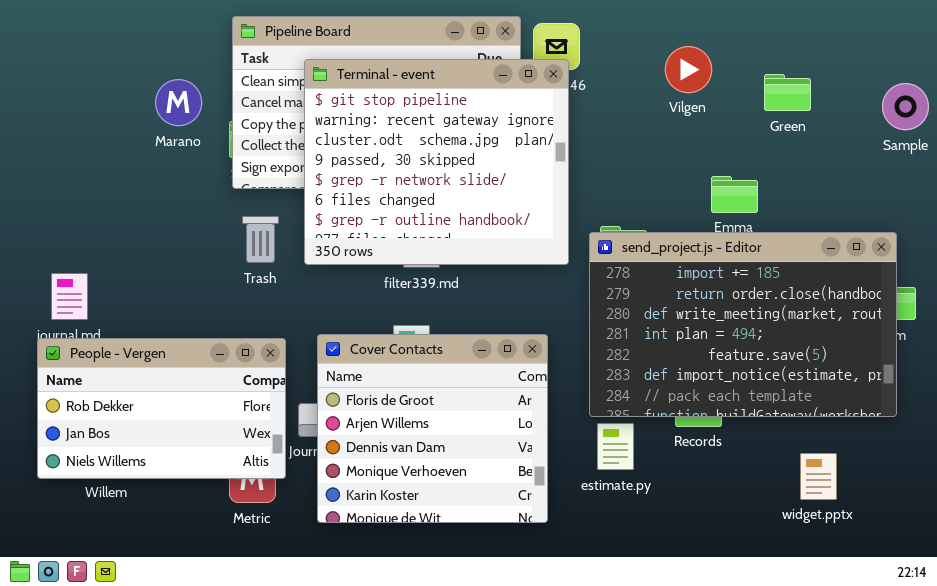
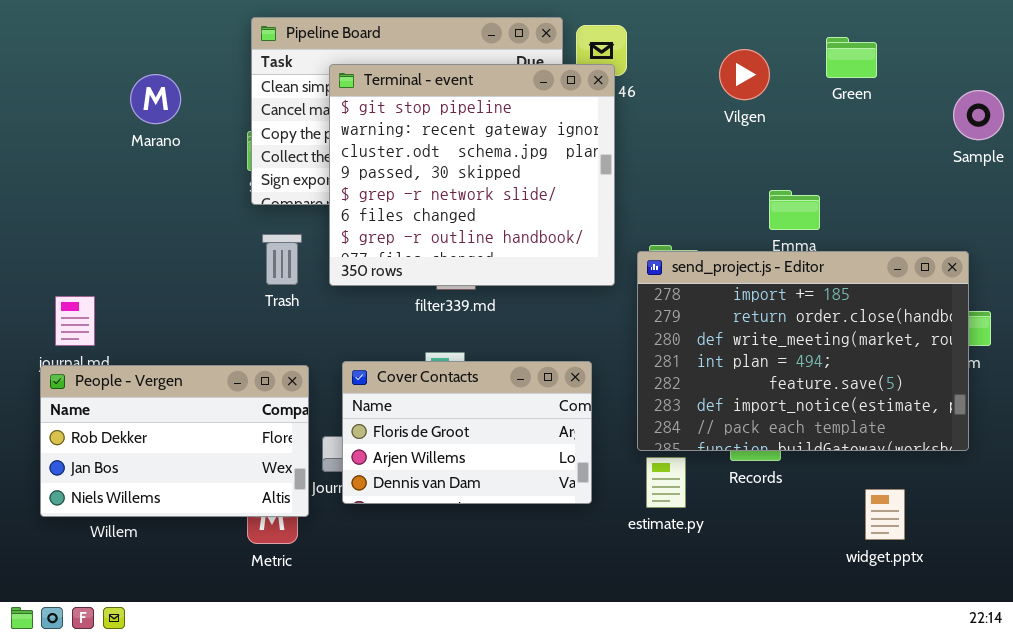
Green: [764,74,811,111] -> [826,37,877,78], moved
Marano: [155,79,202,126] -> [130,74,181,124], moved
Cover Contacts: [317,334,548,523] -> [342,361,592,504], resized

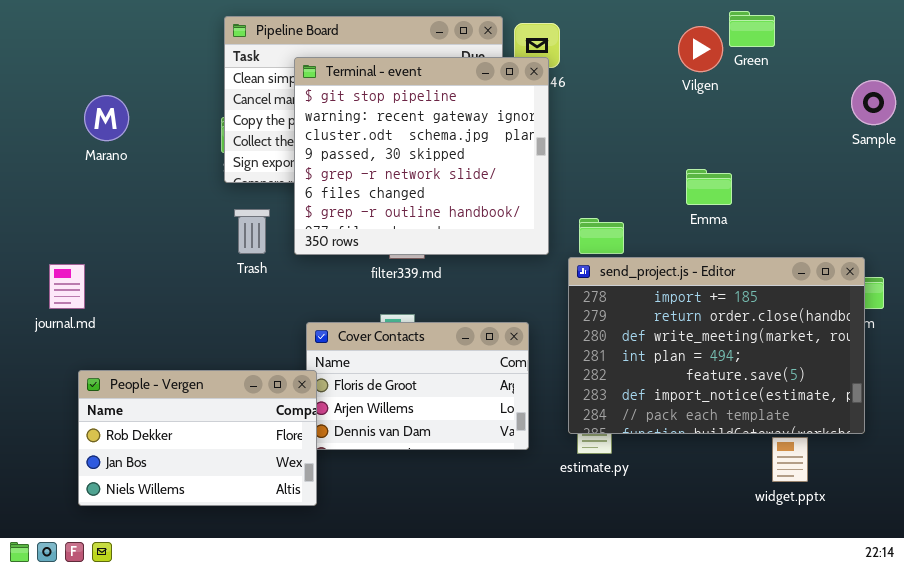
Green: [826,37,877,78] -> [729,11,775,47], moved
Vilgen: [719,49,770,100] -> [678,26,723,72], moved
Marano: [130,74,181,124] -> [84,95,129,141], moved
send_project.js - Editor: [637,251,969,451] -> [568,257,865,434], moved
People - Vergen: [40,365,309,517] -> [78,370,317,506], moved

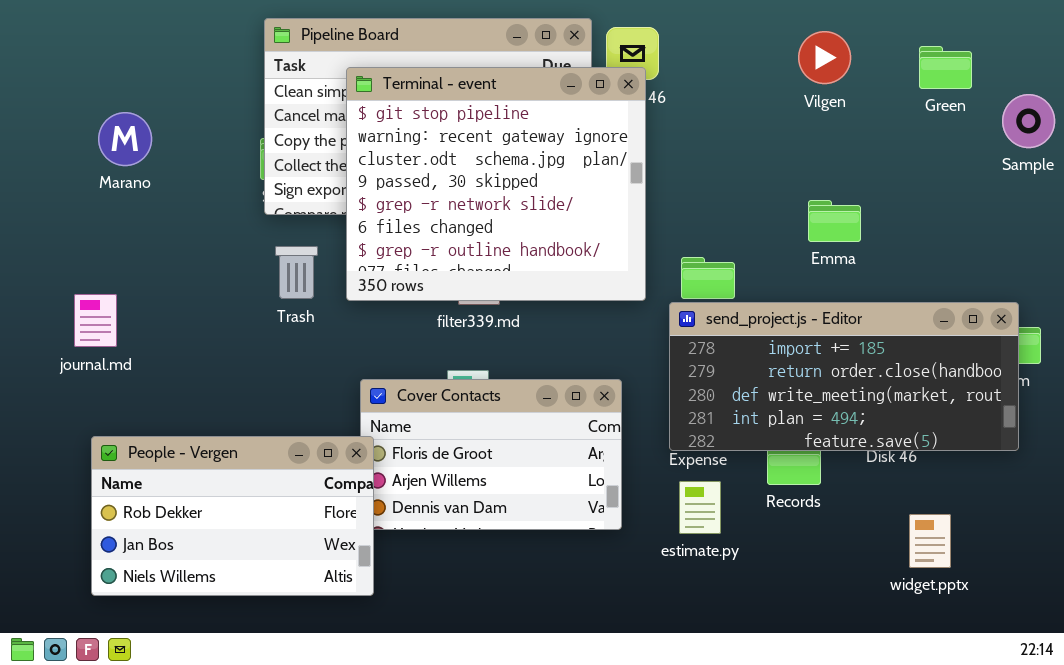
Green: [729,11,775,47] -> [919,46,972,89], moved
send_project.js - Editor: [568,257,865,434] -> [669,302,1019,451], resized
journal.md: [49,264,85,309] -> [74,294,117,347], moved

